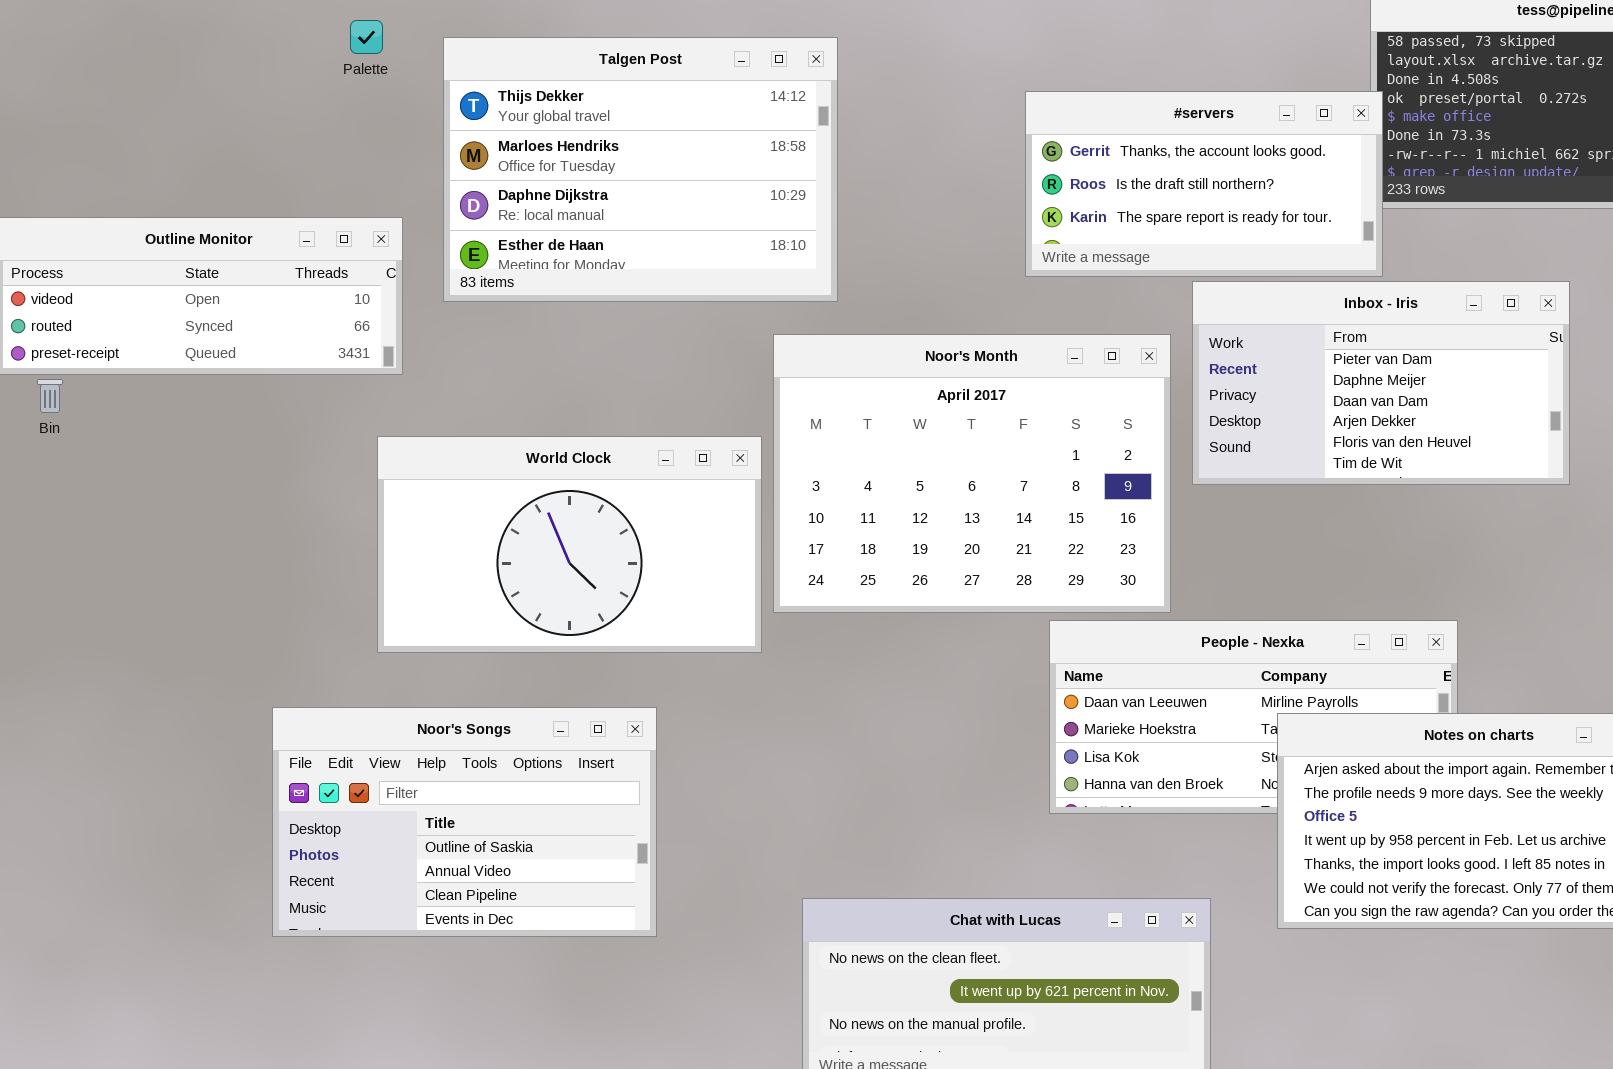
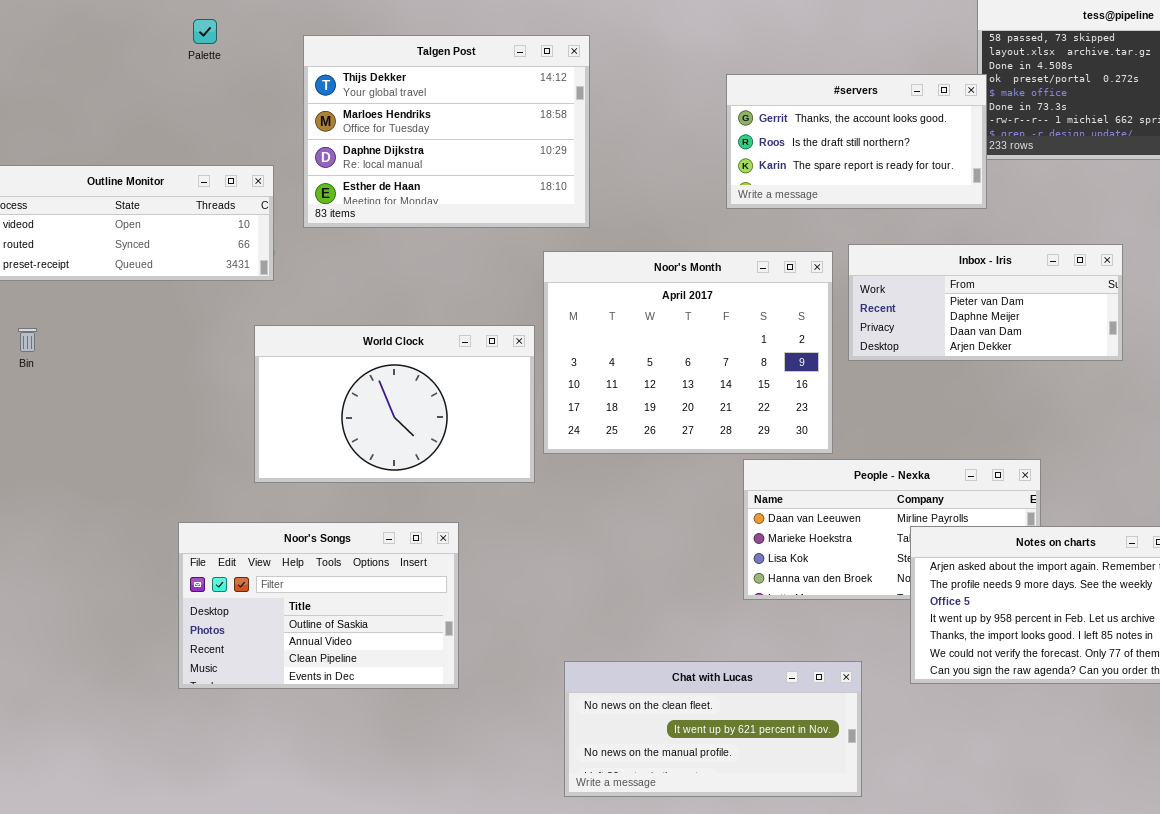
Palette: [350,20,383,54] -> [193,19,217,44], moved
Inbox - Iris: [1192,281,1570,485] -> [848,244,1123,361], resized
Bin: [37,379,63,413] -> [18,328,37,352], moved

